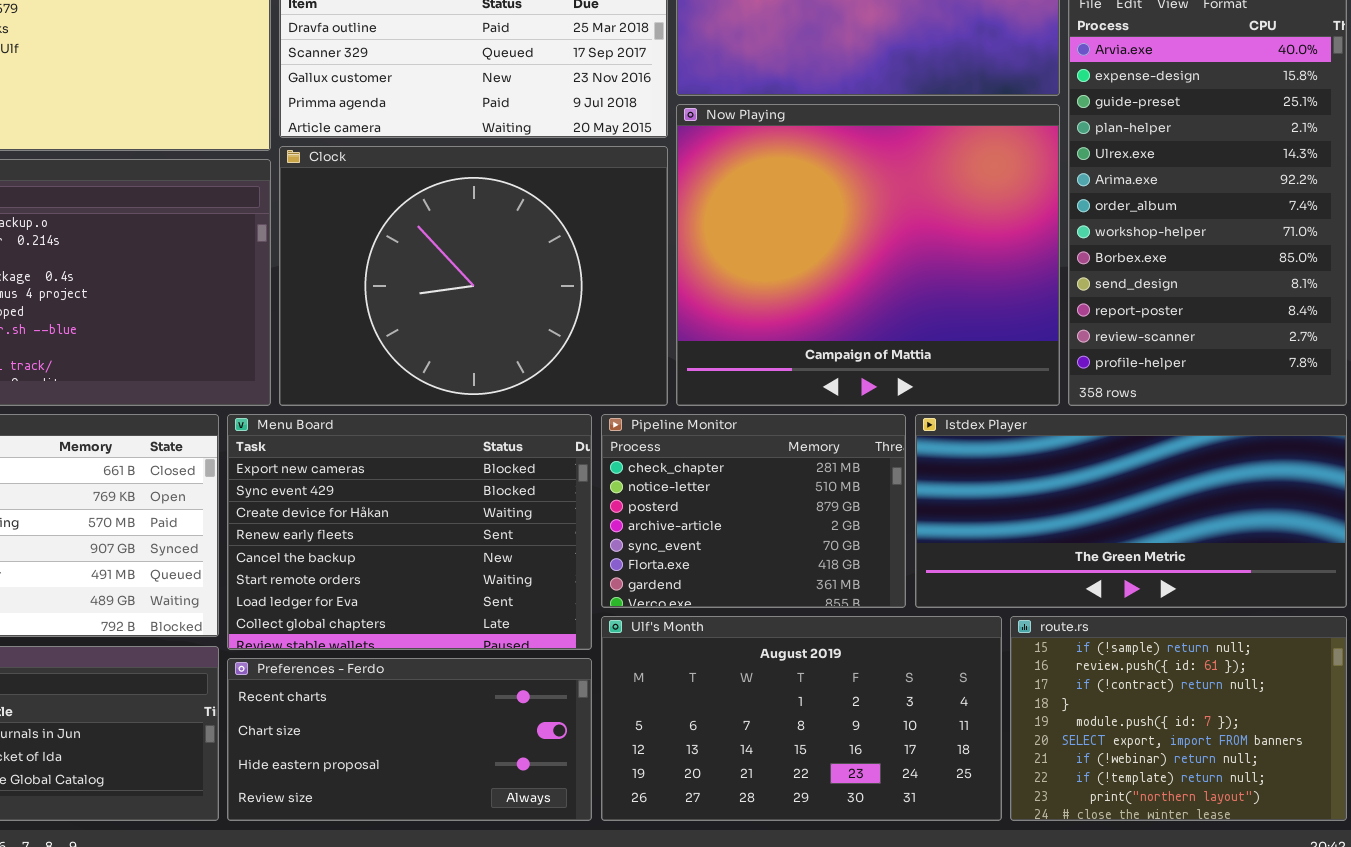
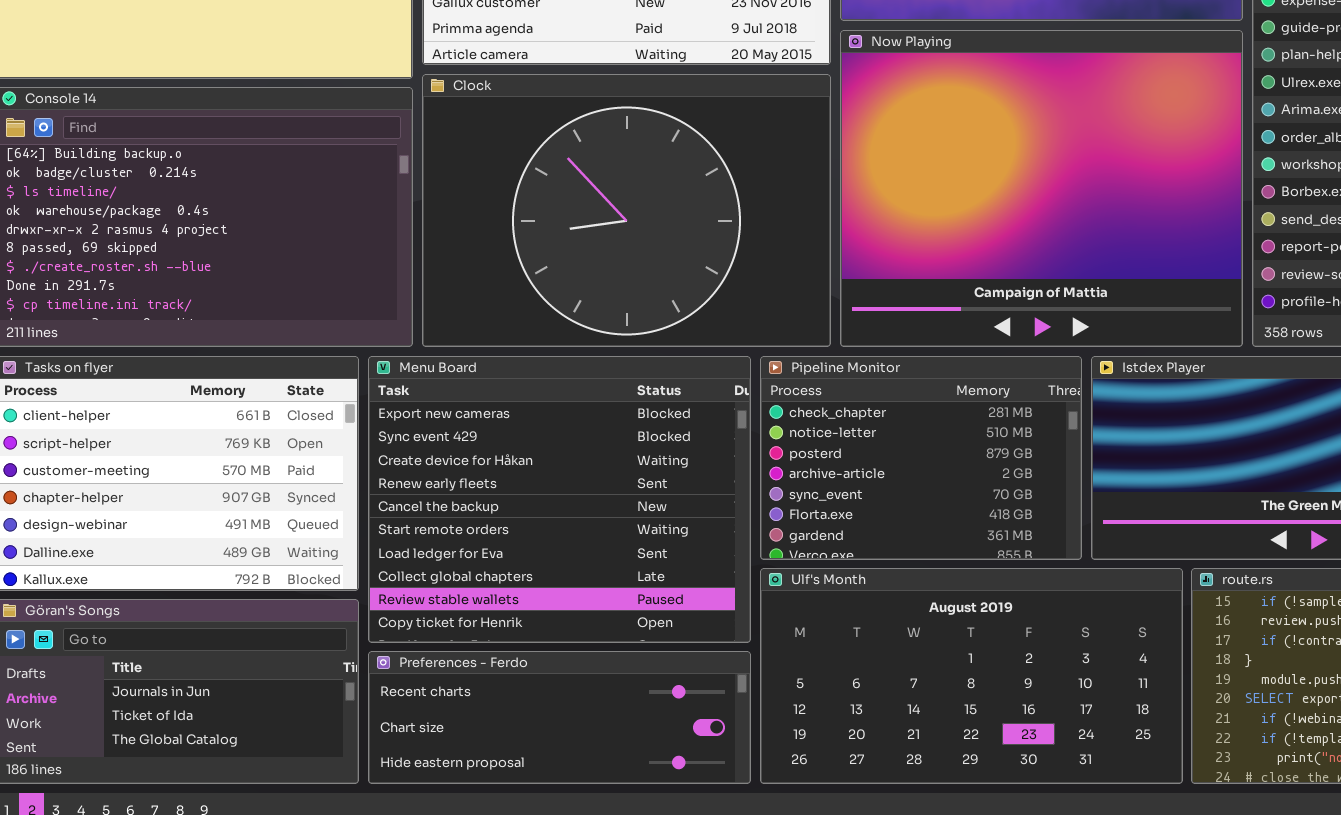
Menu Board: [227,414,592,650] -> [368,356,751,643], resized
Preferences - Ferdo: [227,658,592,821] -> [368,651,751,784], resized

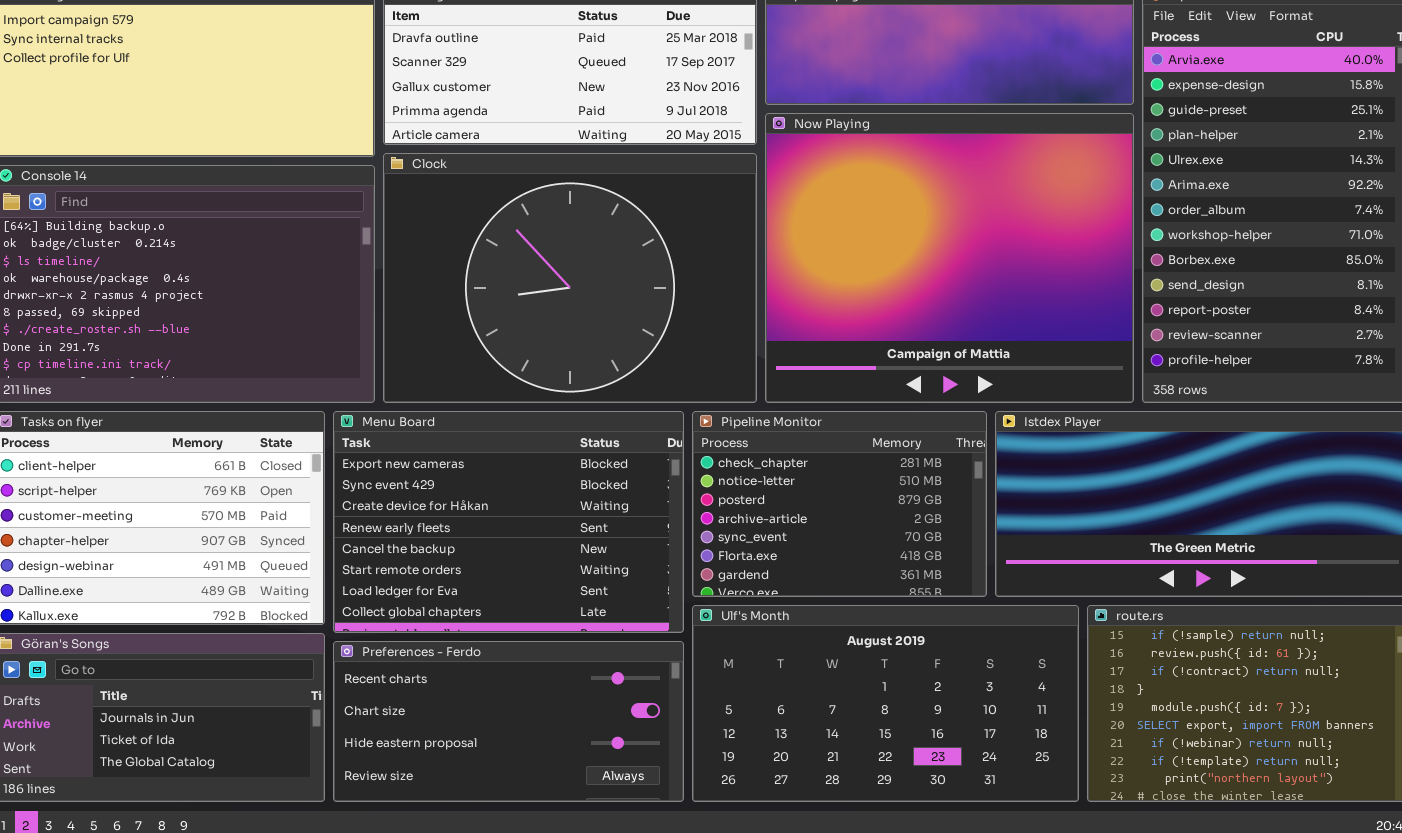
Menu Board: [368,356,751,643] -> [333,411,684,633], resized
Preferences - Ferdo: [368,651,751,784] -> [333,641,684,802], resized

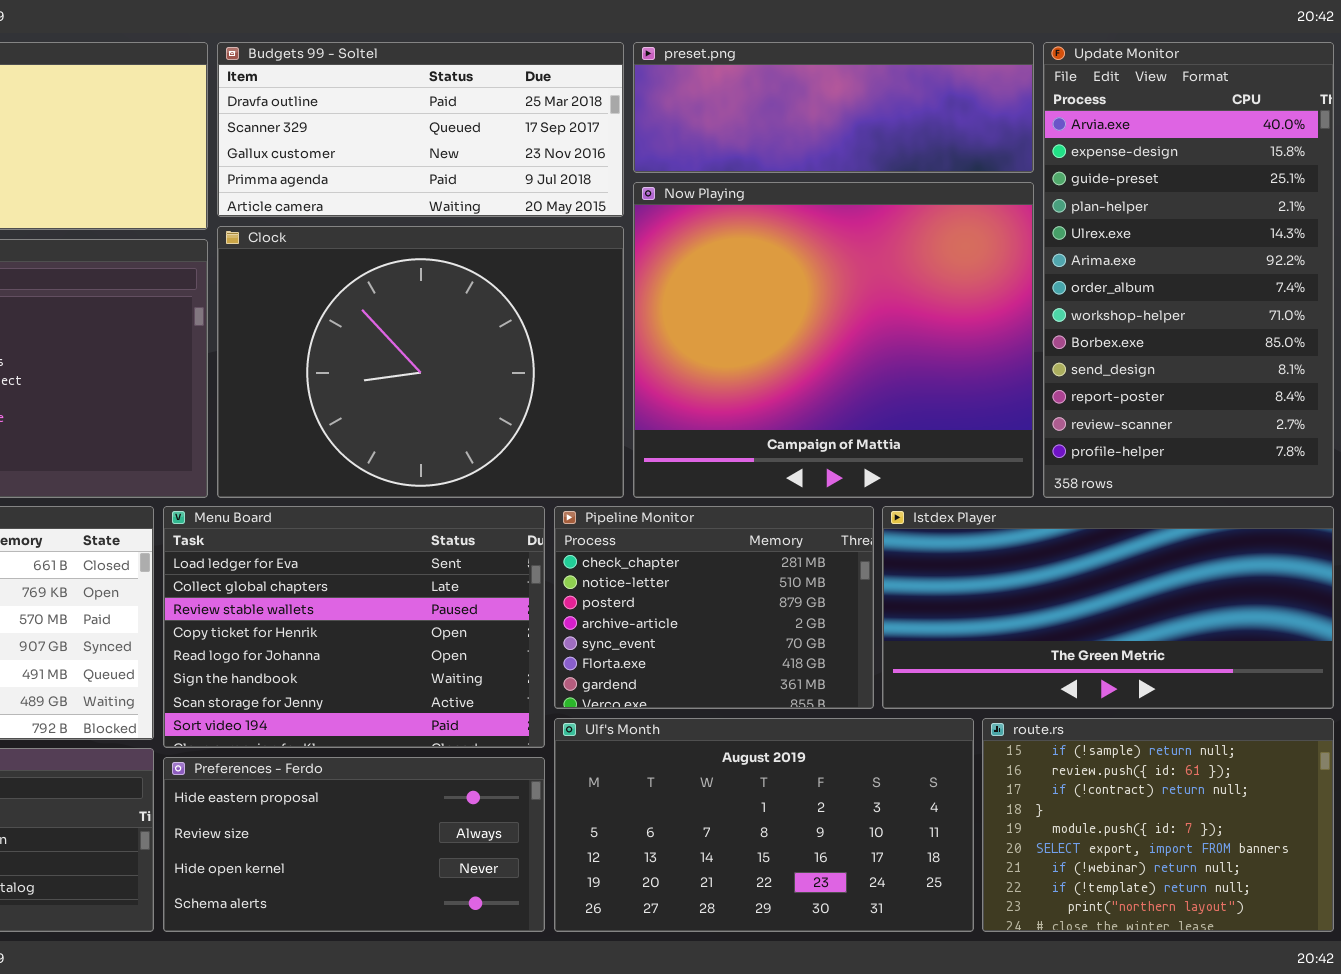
Menu Board: [333,411,684,633] -> [163,506,545,748], scrolled down 6 rows
Preferences - Ferdo: [333,641,684,802] -> [163,757,545,932], scrolled down 2 rows

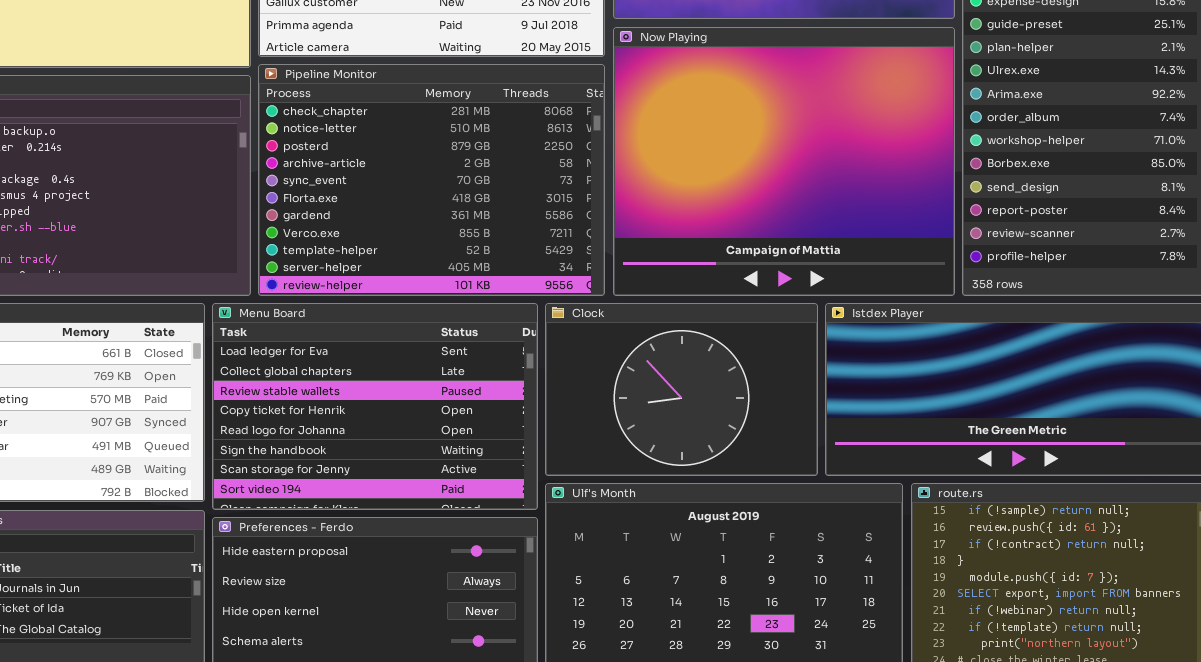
Clock: [217,226,624,498] -> [545,303,818,476], moved, resized
Pipeline Monitor: [554,506,874,709] -> [258,64,605,296], moved, resized

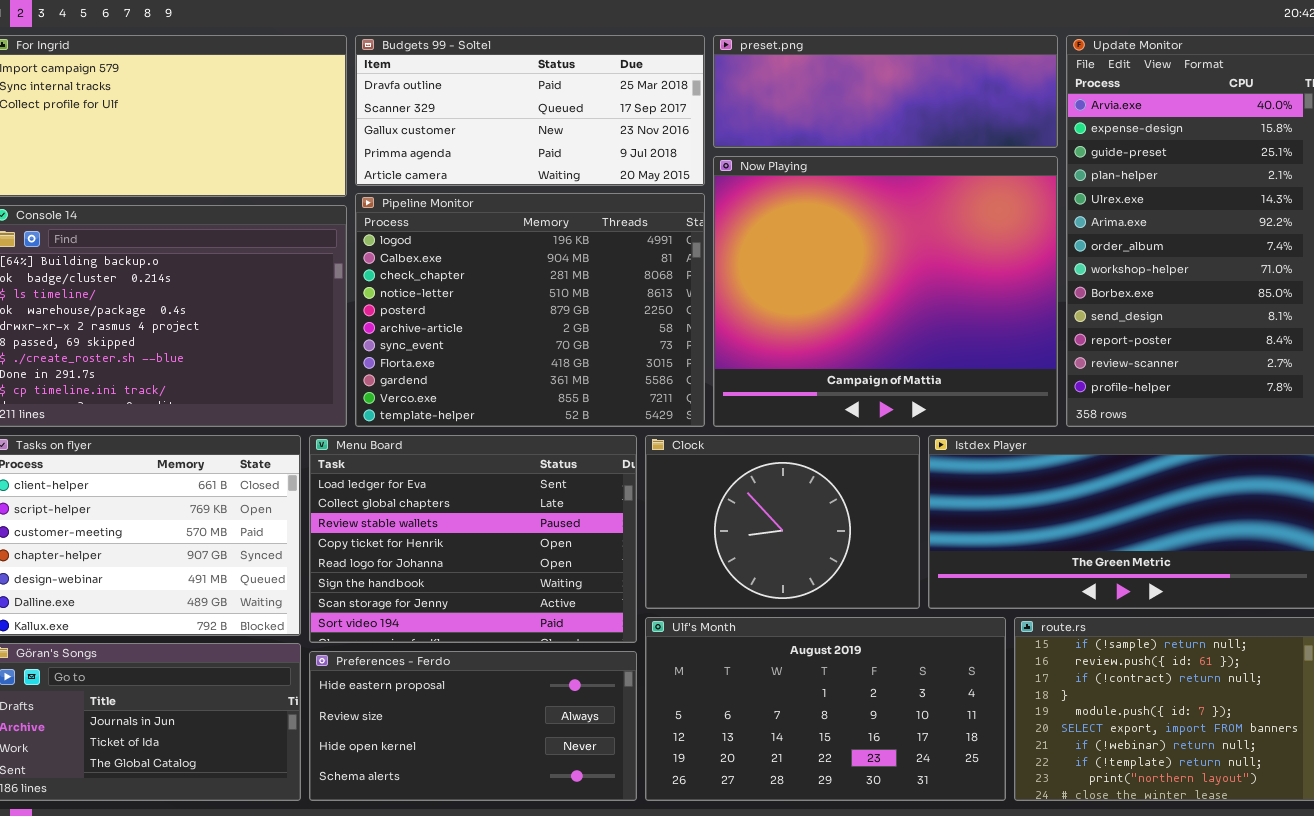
Pipeline Monitor: [258,64,605,296] -> [355,193,705,427], scrolled up 2 rows

